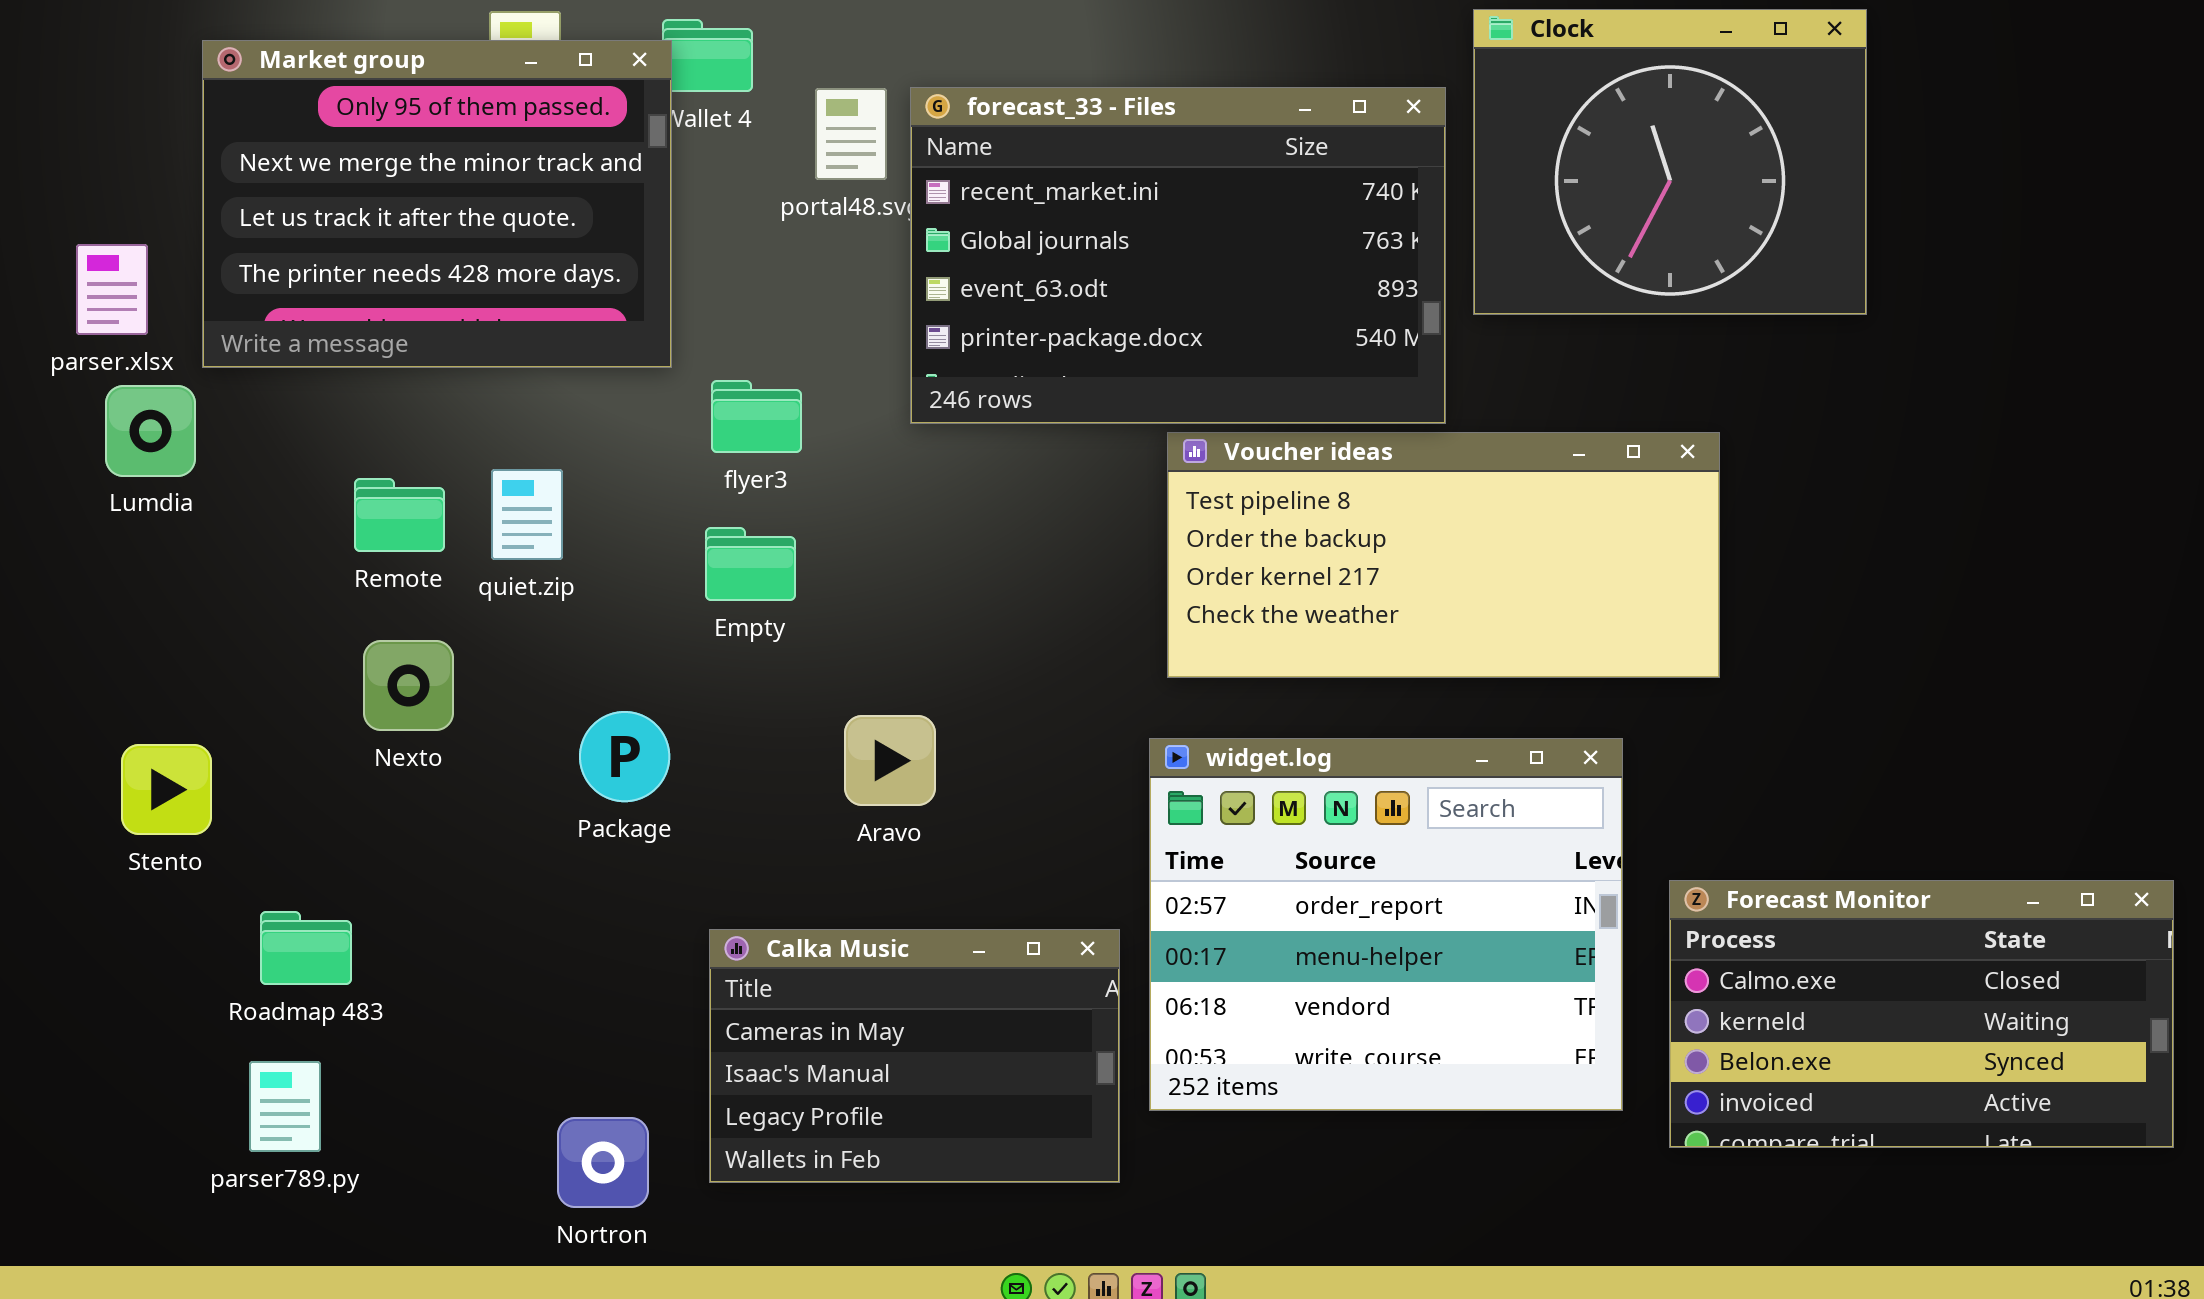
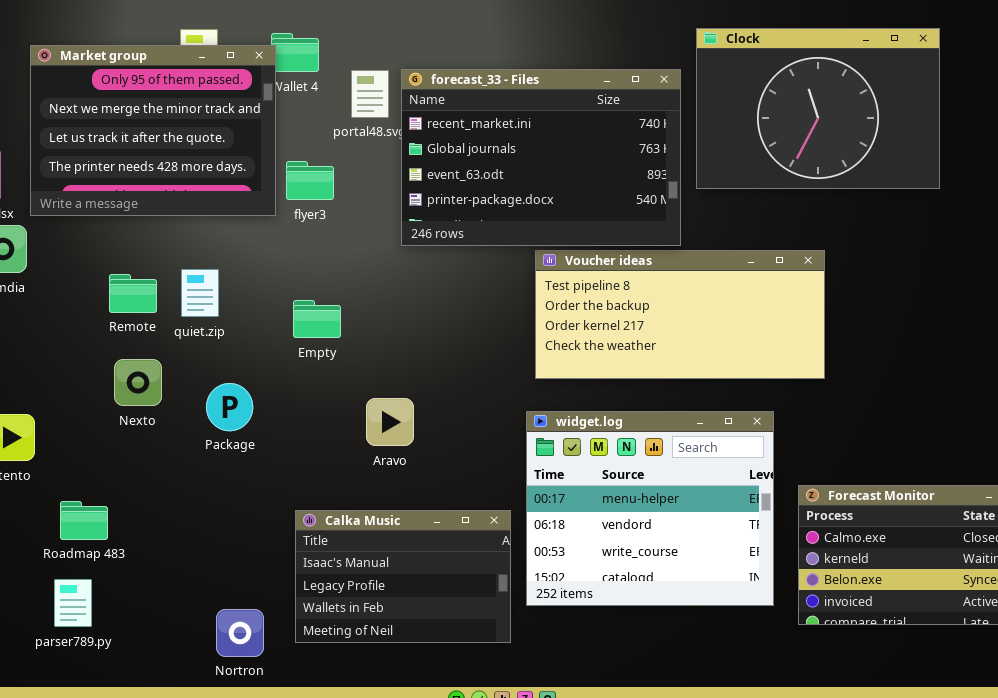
Clock: [1473,9,1867,315] -> [696,28,940,189], resized
flyer3: [711,380,802,453] -> [286,161,334,200], moved
Package: [579,711,670,802] -> [206,383,253,431], moved
widget.log: [1149,738,1623,1111] -> [526,411,774,606], scrolled down 1 row
Calka Music: [709,929,1120,1183] -> [295,510,511,643], scrolled down 1 row

